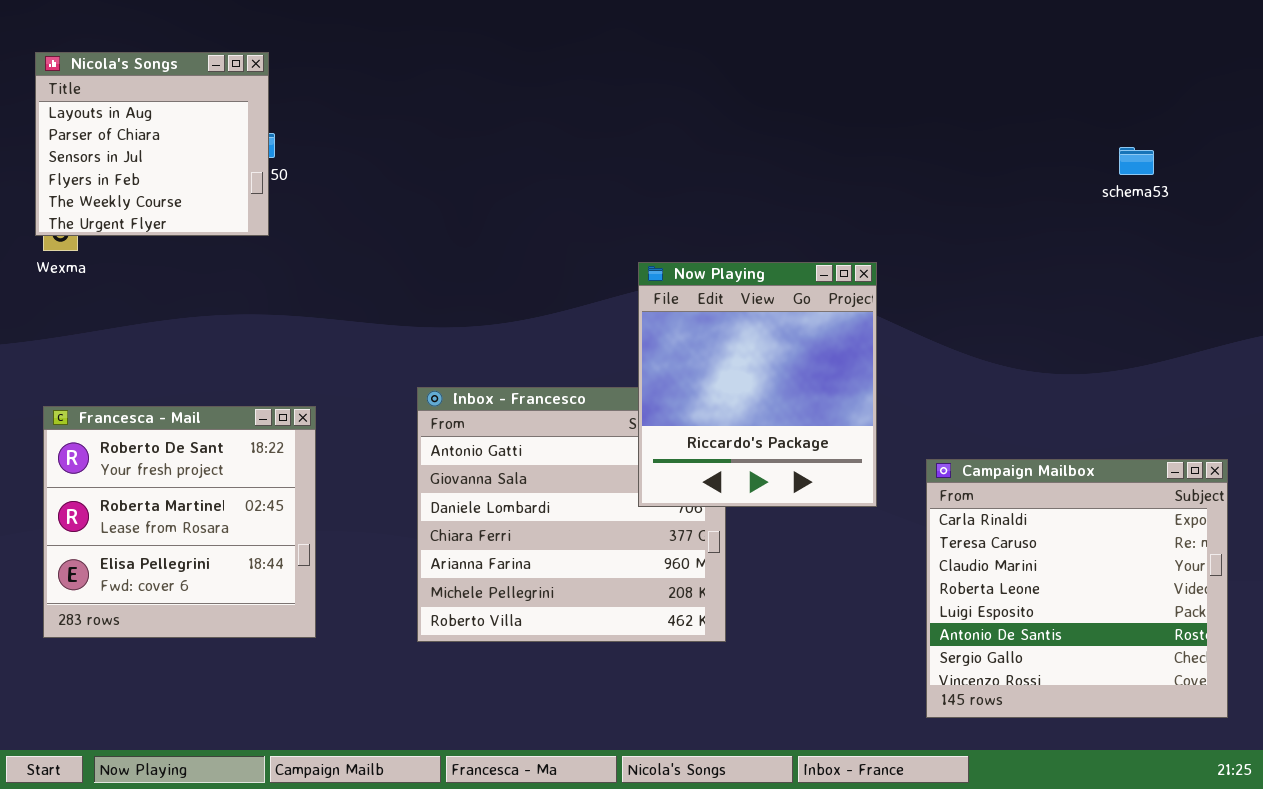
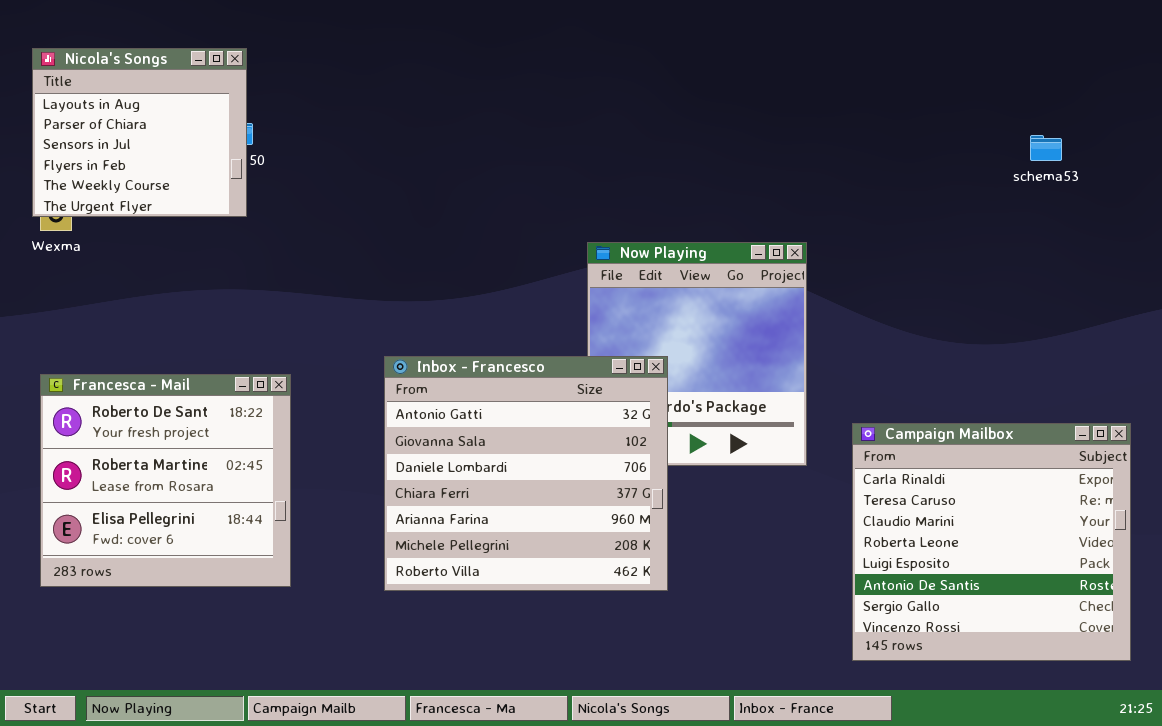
Inbox - Francesco: [417,387,726,642] -> [384,356,668,591], raised

